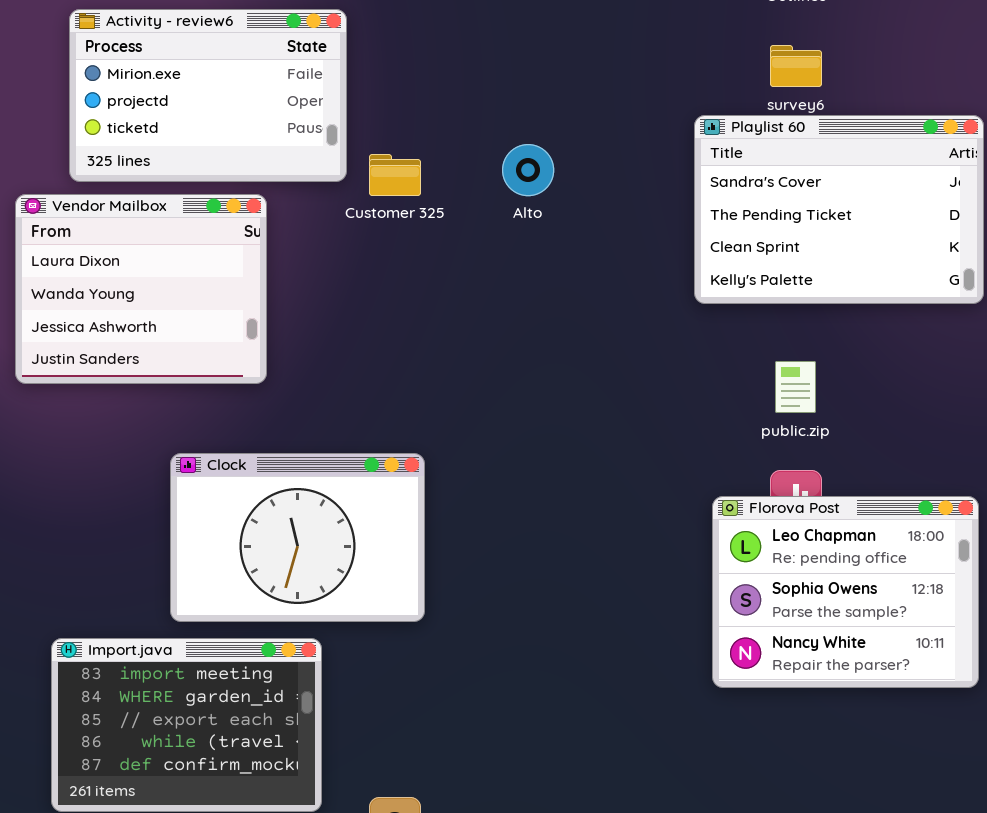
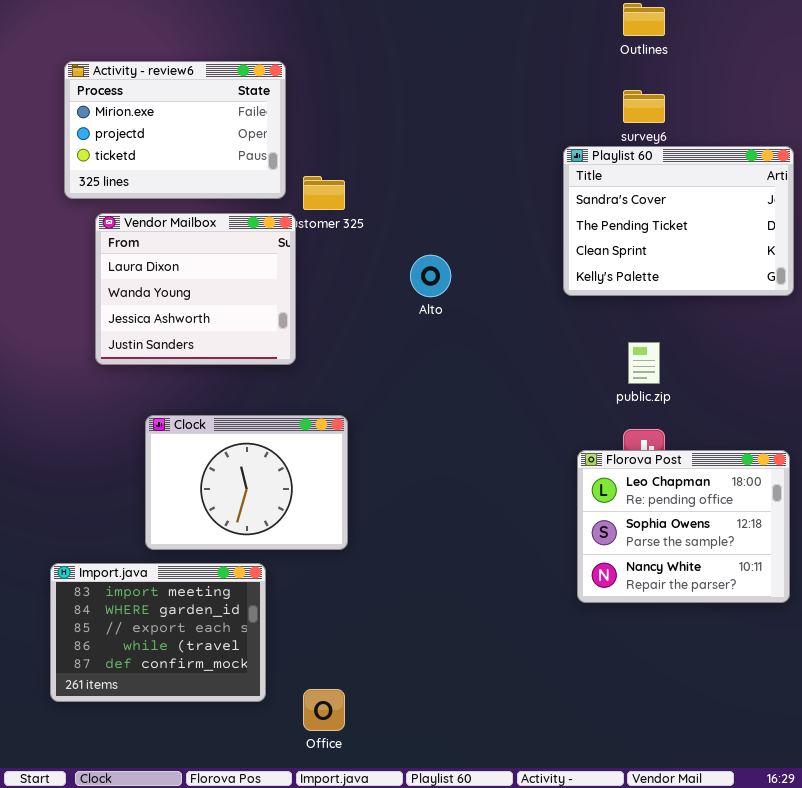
Alto: [502,144,554,196] -> [410,255,451,297], moved
Vendor Mailbox: [15,194,267,384] -> [95,213,296,365], moved

